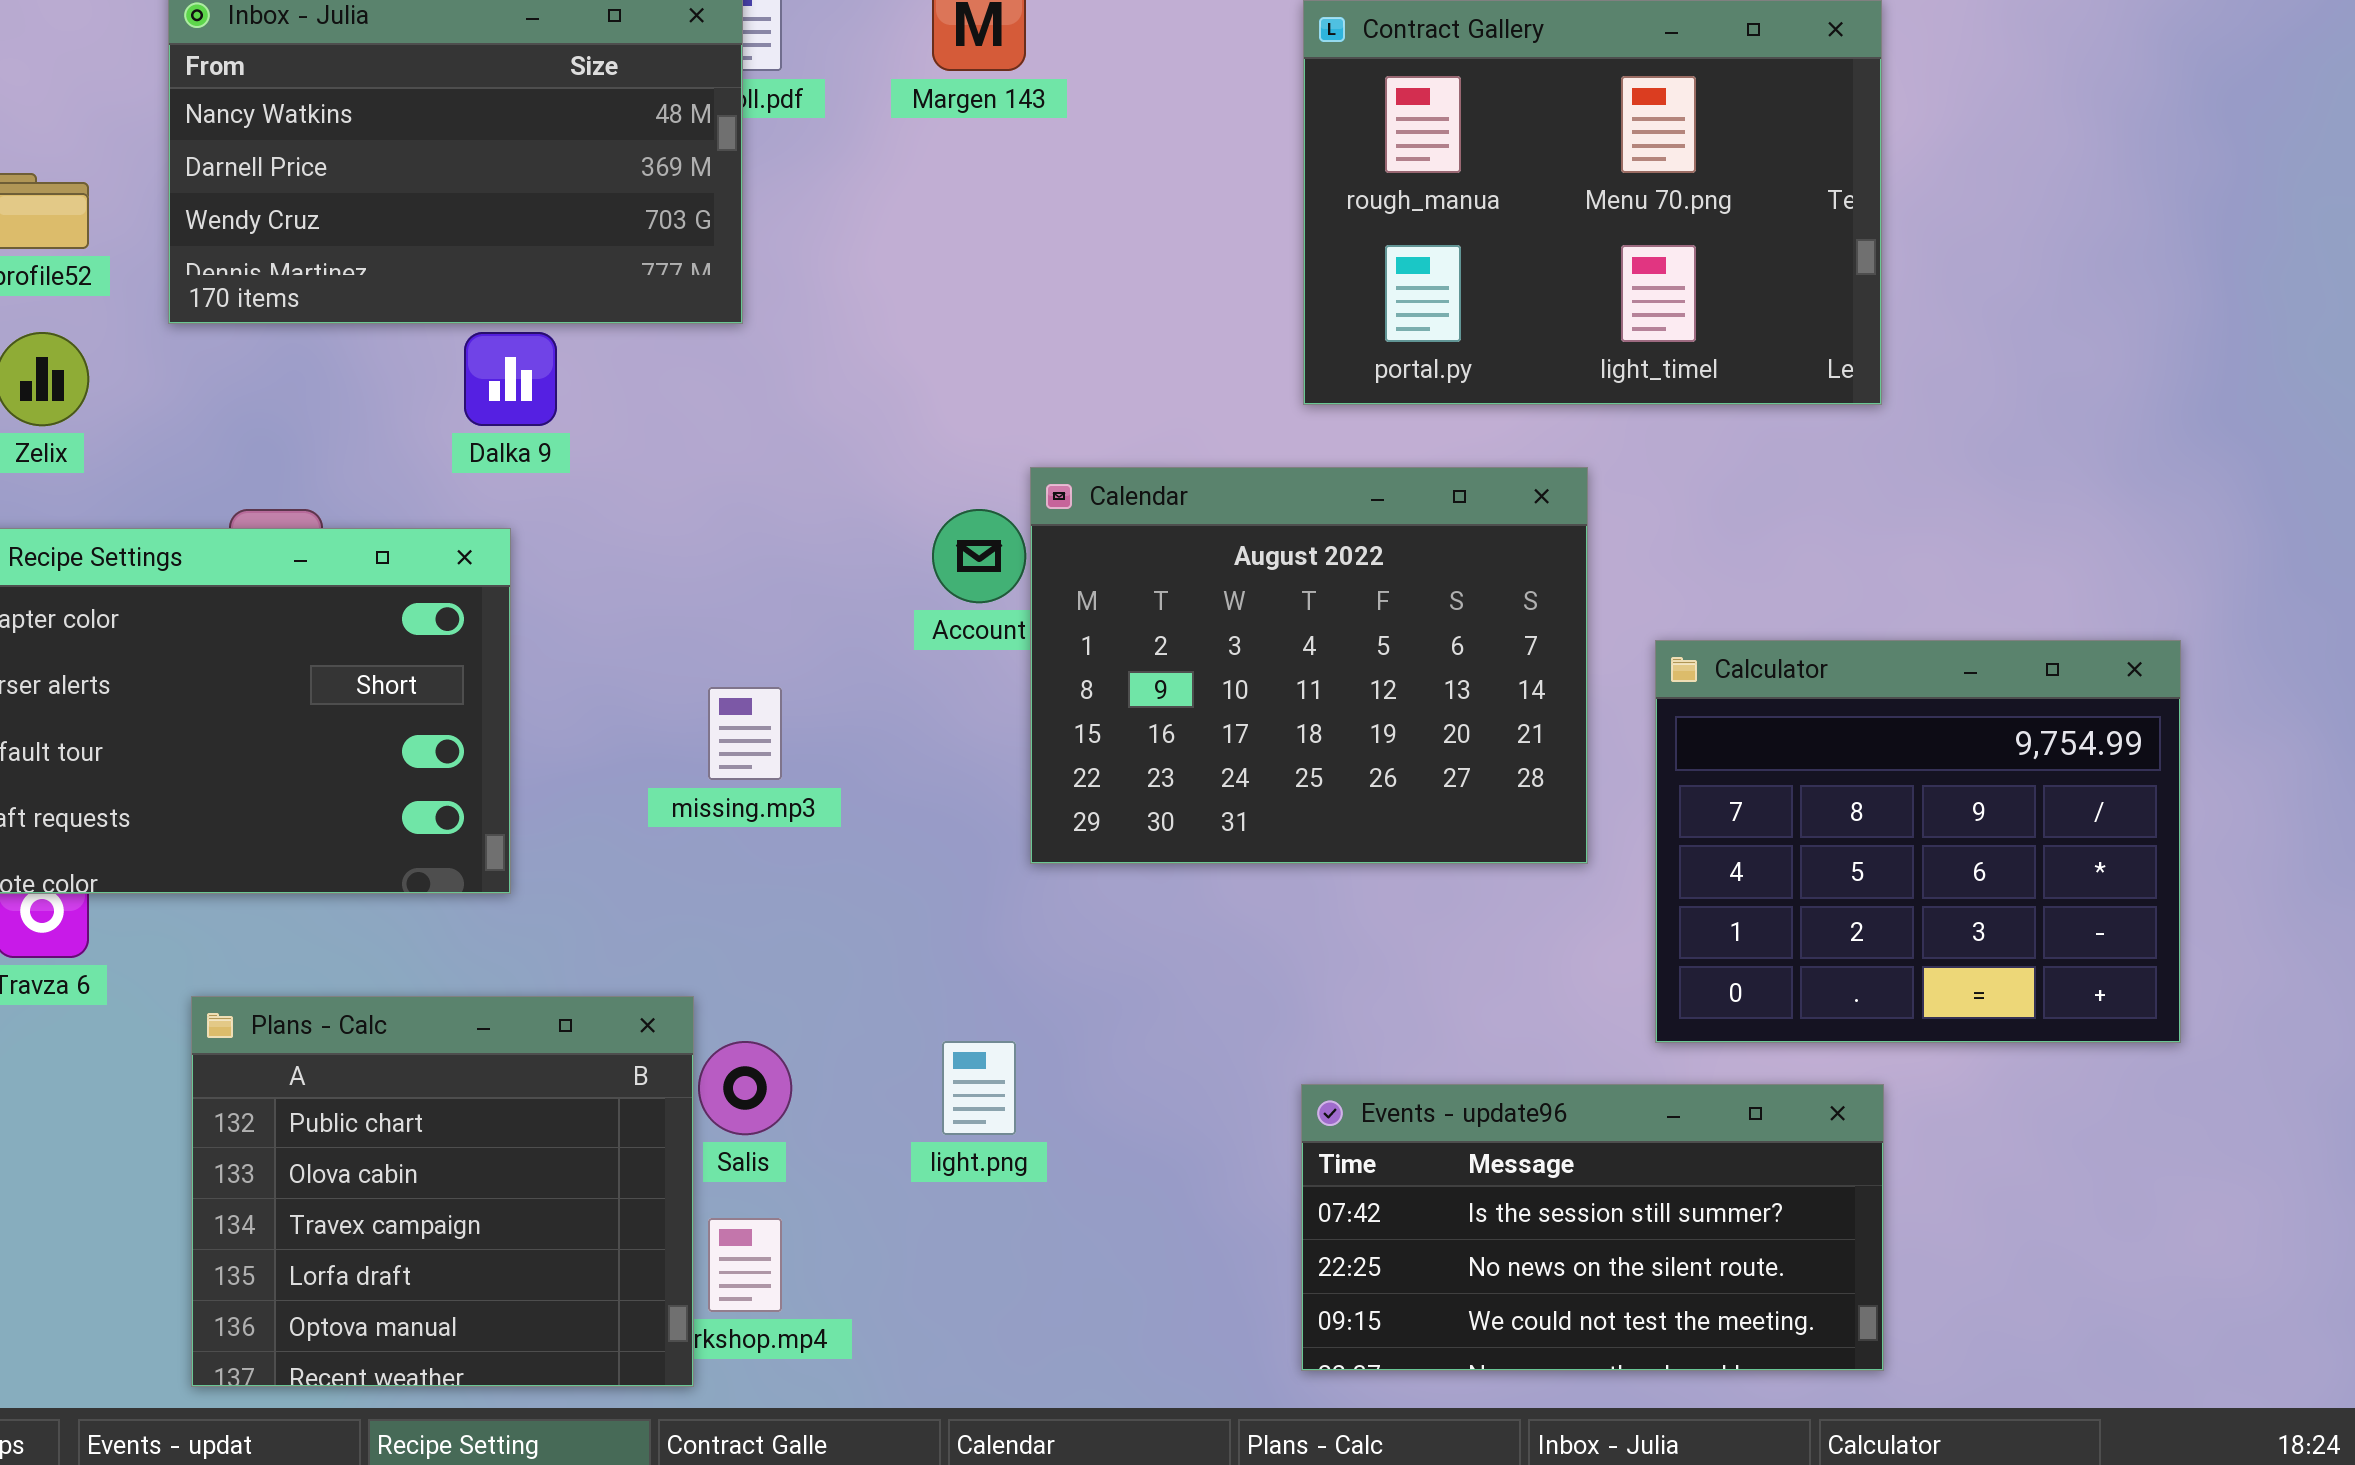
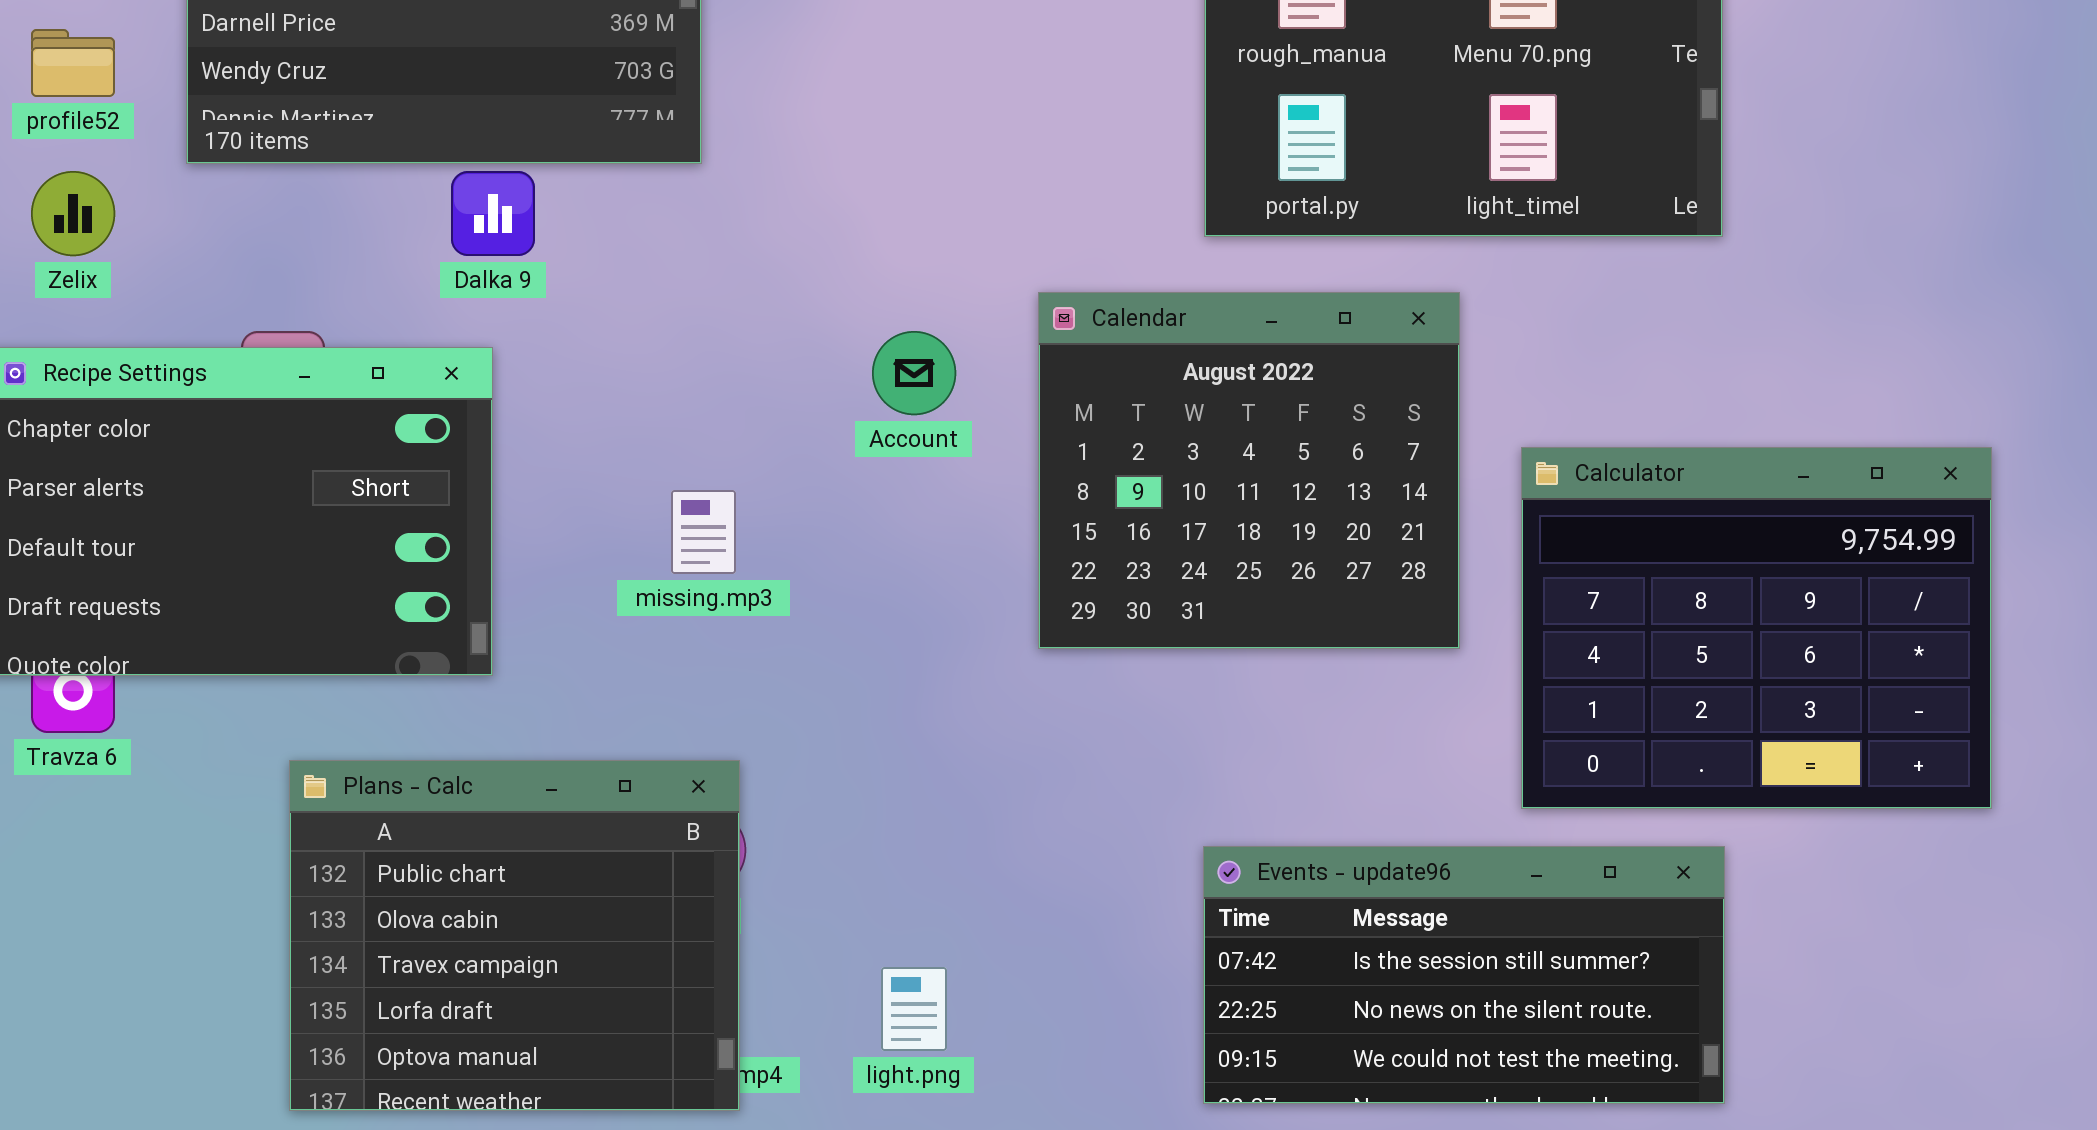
Calendar: [1030,467,1588,864] -> [1038,292,1460,649], resized
Plans - Calc: [191,996,694,1387] -> [289,760,740,1111], moved
light.png: [942,1041,1016,1135] -> [881,967,947,1051], moved

